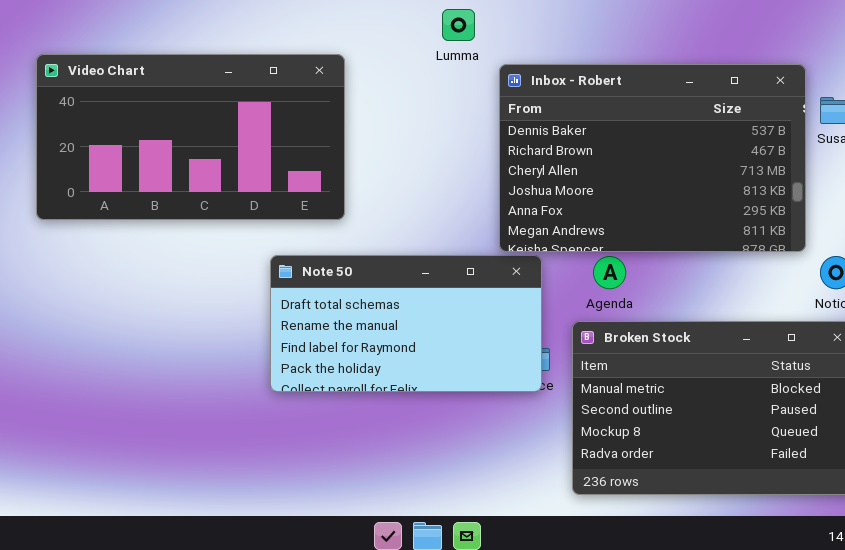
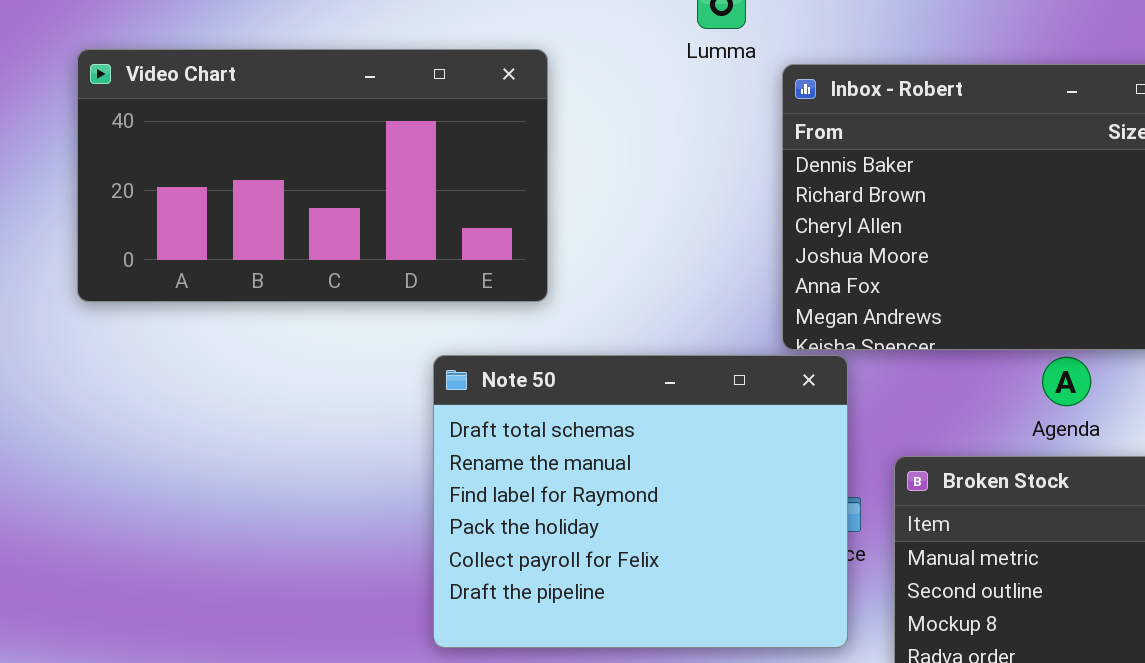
Note 50: [270,255,542,392] -> [433,355,848,648], resized
Agenda: [593,256,626,289] -> [1042,357,1091,406], moved

